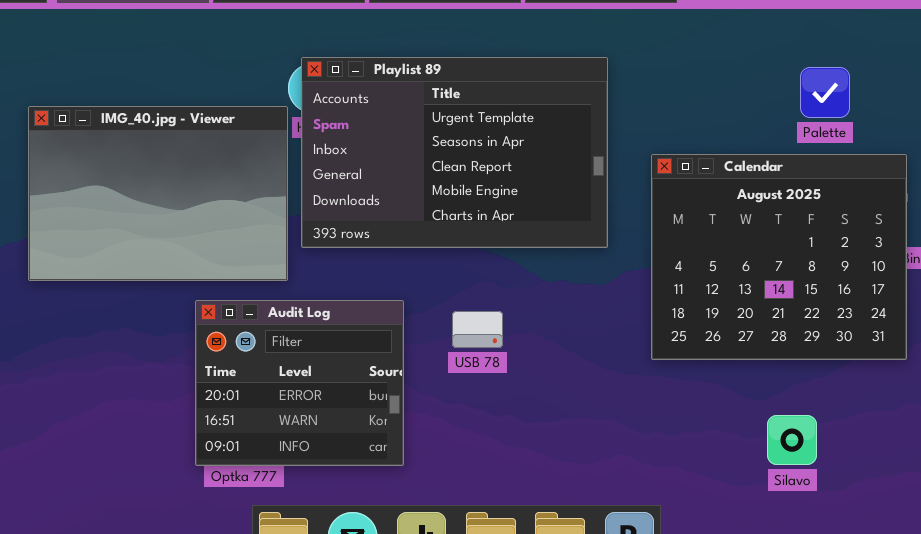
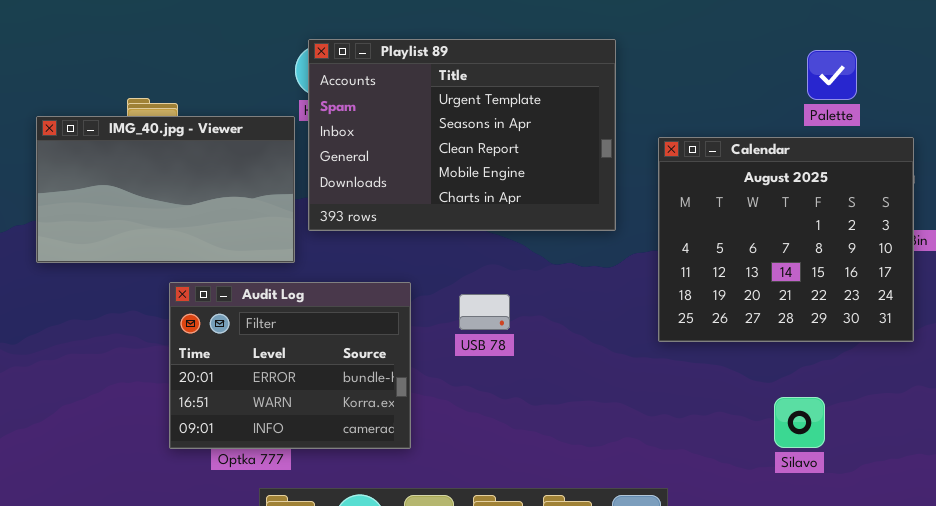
IMG_40.jpg - Viewer: [28,106,288,281] -> [36,116,295,263], resized
Audit Log: [195,300,404,466] -> [169,282,411,449], resized

